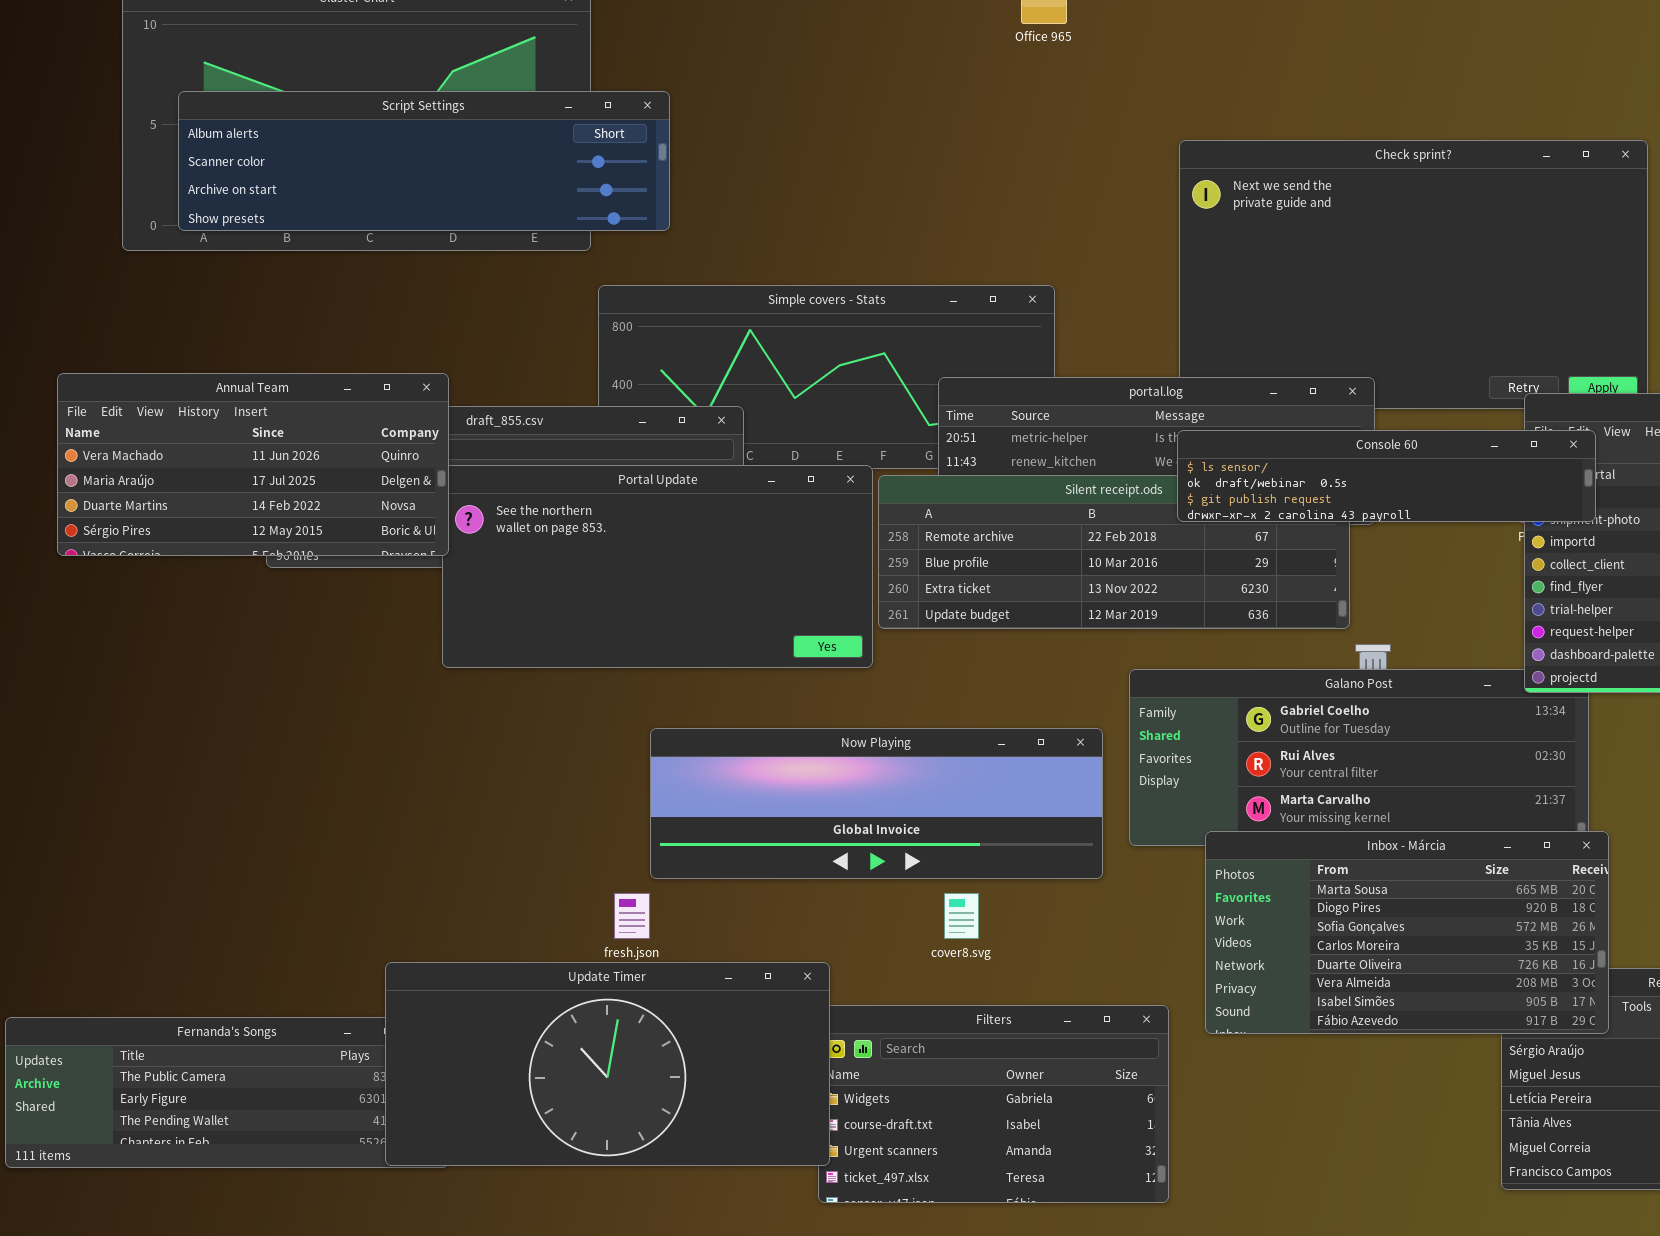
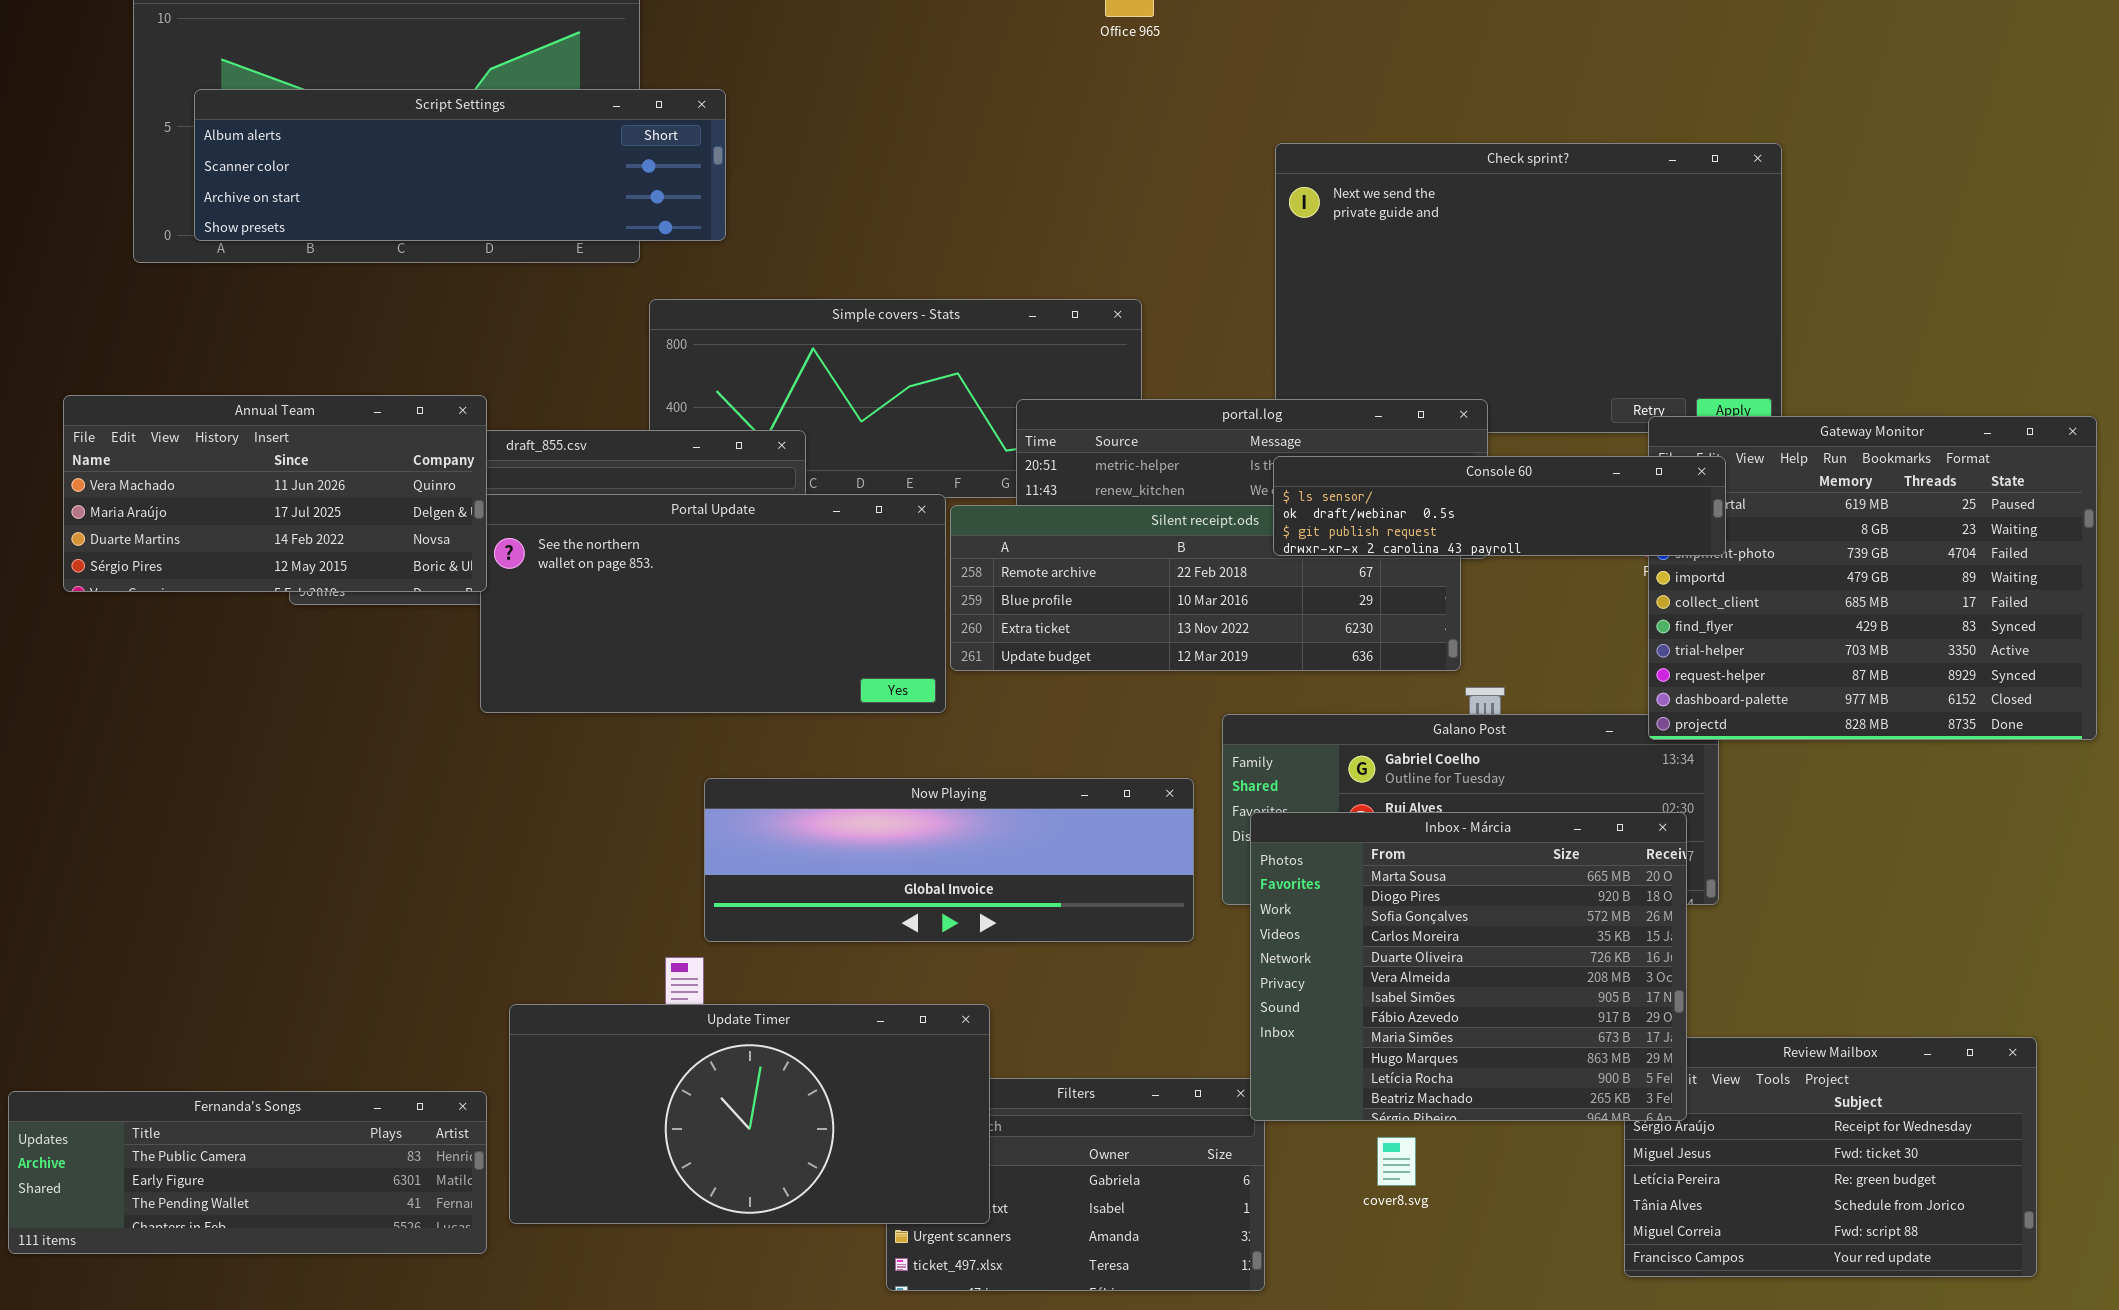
Inbox - Márcia: [1205,831,1609,1034] -> [1250,812,1687,1121], moved, resized
cover8.svg: [944,893,979,939] -> [1377,1137,1416,1186], moved
Update Timer: [385,962,830,1166] -> [509,1004,990,1224], moved

